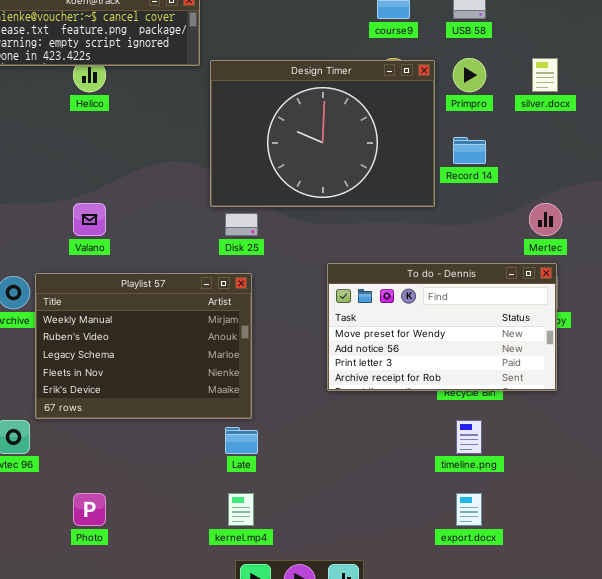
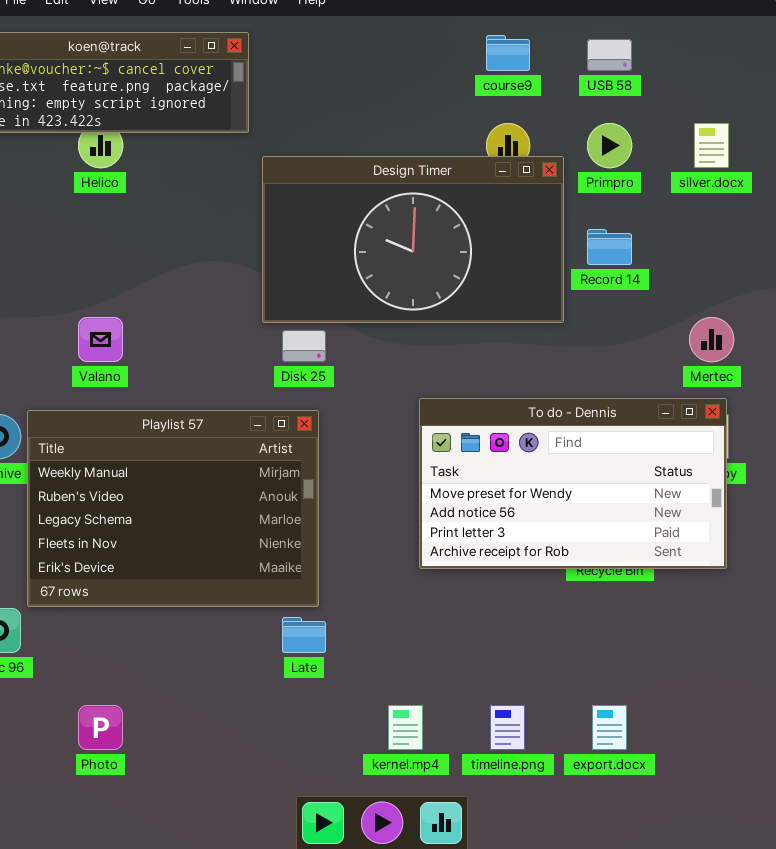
Design Timer: [210,60,435,207] -> [262,156,564,323], resized
timeline.png: [456,420,482,454] -> [490,705,525,750], moved
kernel.mp4: [228,493,254,526] -> [388,705,423,750], moved

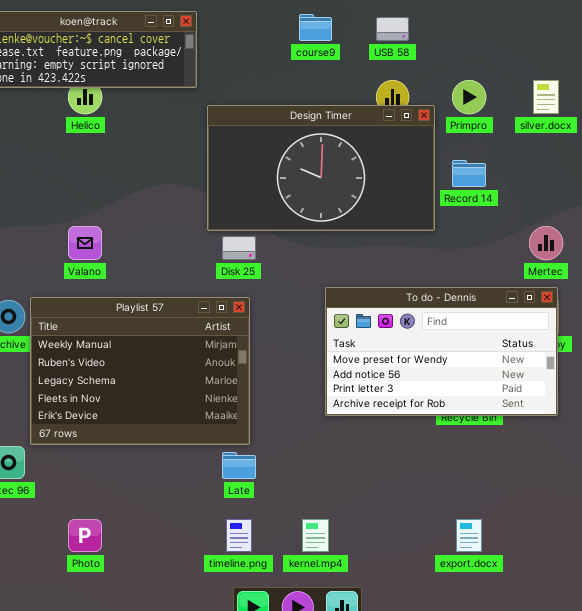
course9: [486,35,530,71] -> [299,14,332,41], moved
USB 58: [587,39,632,71] -> [376,17,409,41], moved
timeline.png: [490,705,525,750] -> [226,519,252,552], moved

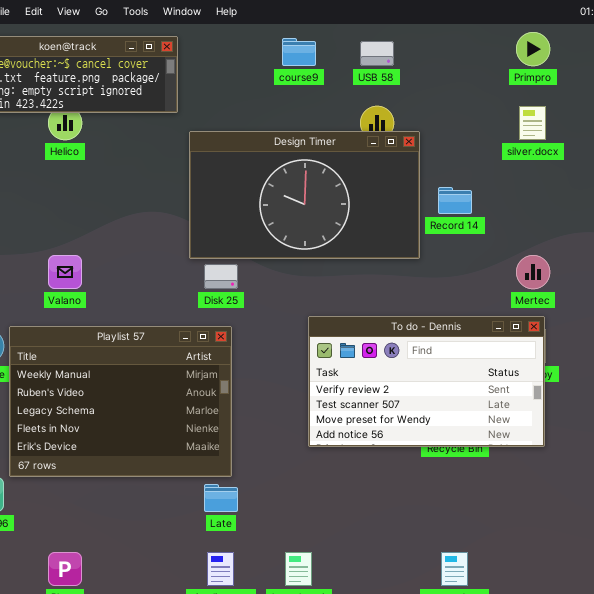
Primpro: [452,80,486,114] -> [516,32,550,66], moved
To do - Dennis: [325,287,558,416] -> [308,316,545,447], scrolled up 2 rows

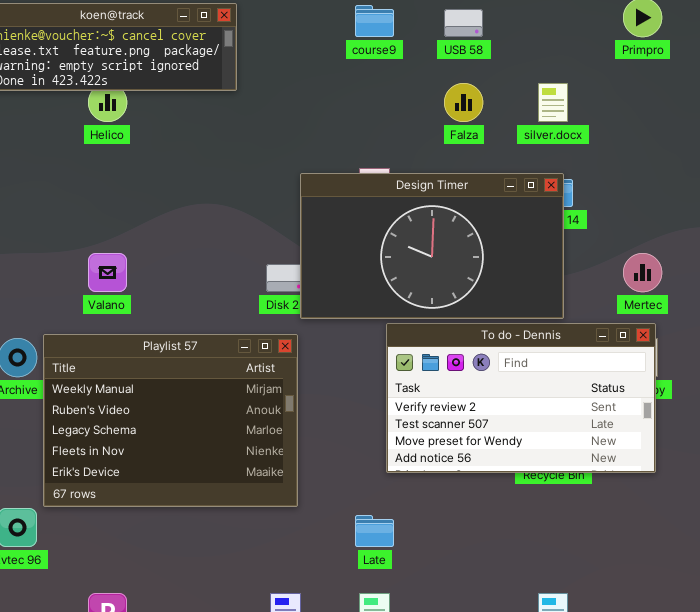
silver.docx: [519,106,546,140] -> [538,83,568,122], moved
Design Timer: [189,131,420,259] -> [300,173,564,319], moved
Late: [204,484,238,512] -> [355,515,394,547], moved

